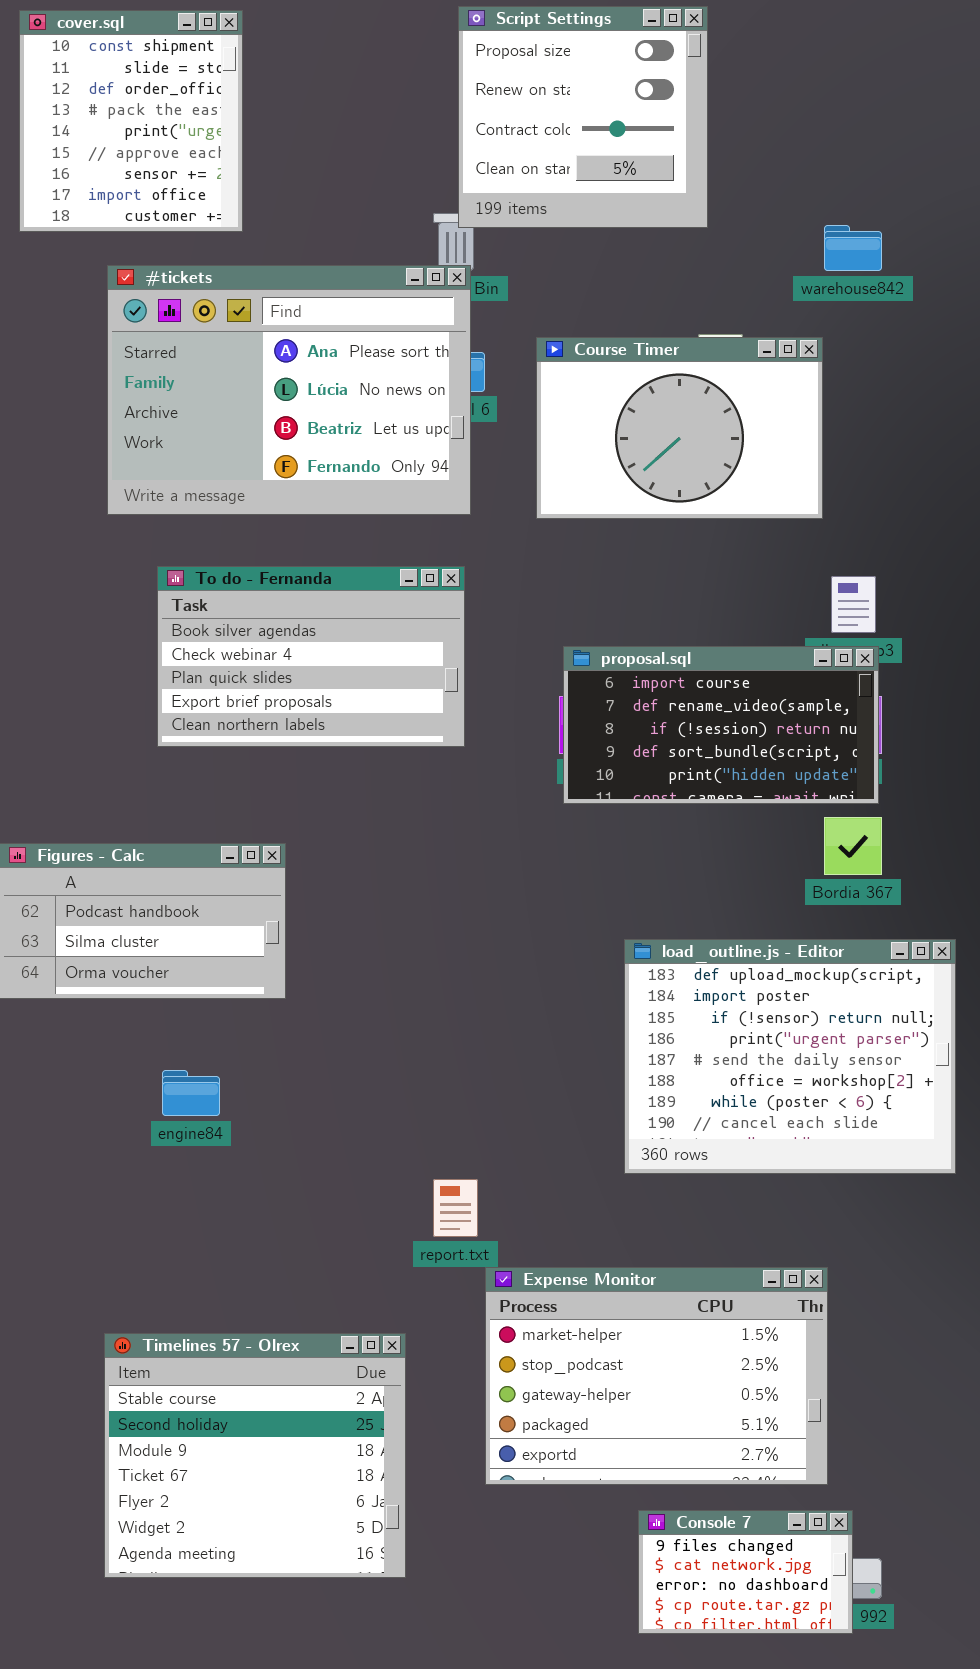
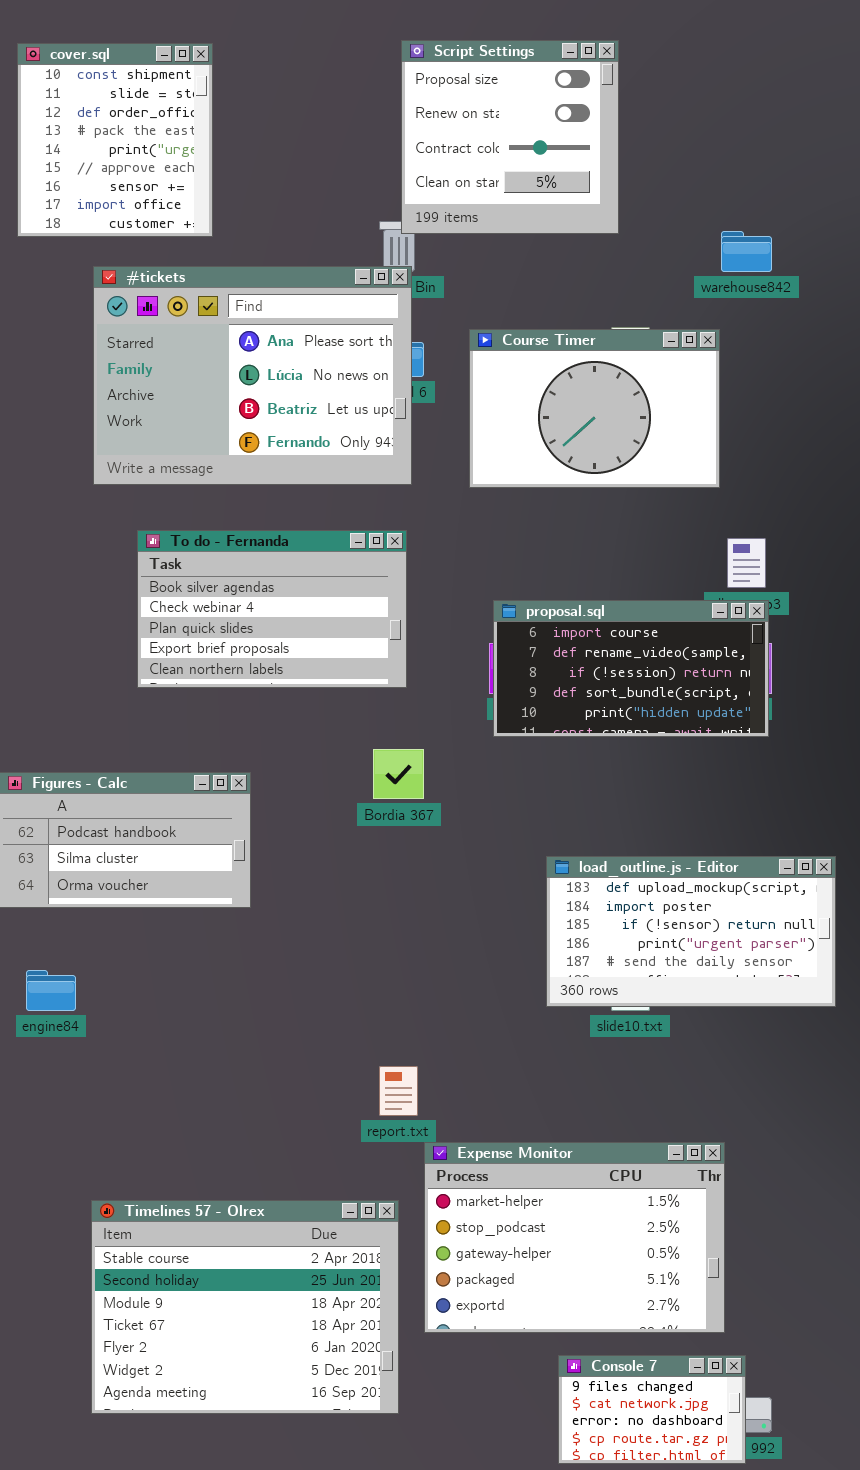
Bordia 367: [824,817,882,875] -> [373,749,424,799], moved
load_outline.js - Editor: [624,939,956,1174] -> [546,856,836,1007], resized
engine84: [162,1070,220,1116] -> [26,970,76,1011], moved
Timelines 57 - Olrex: [104,1333,406,1578] -> [91,1200,399,1414], resized

